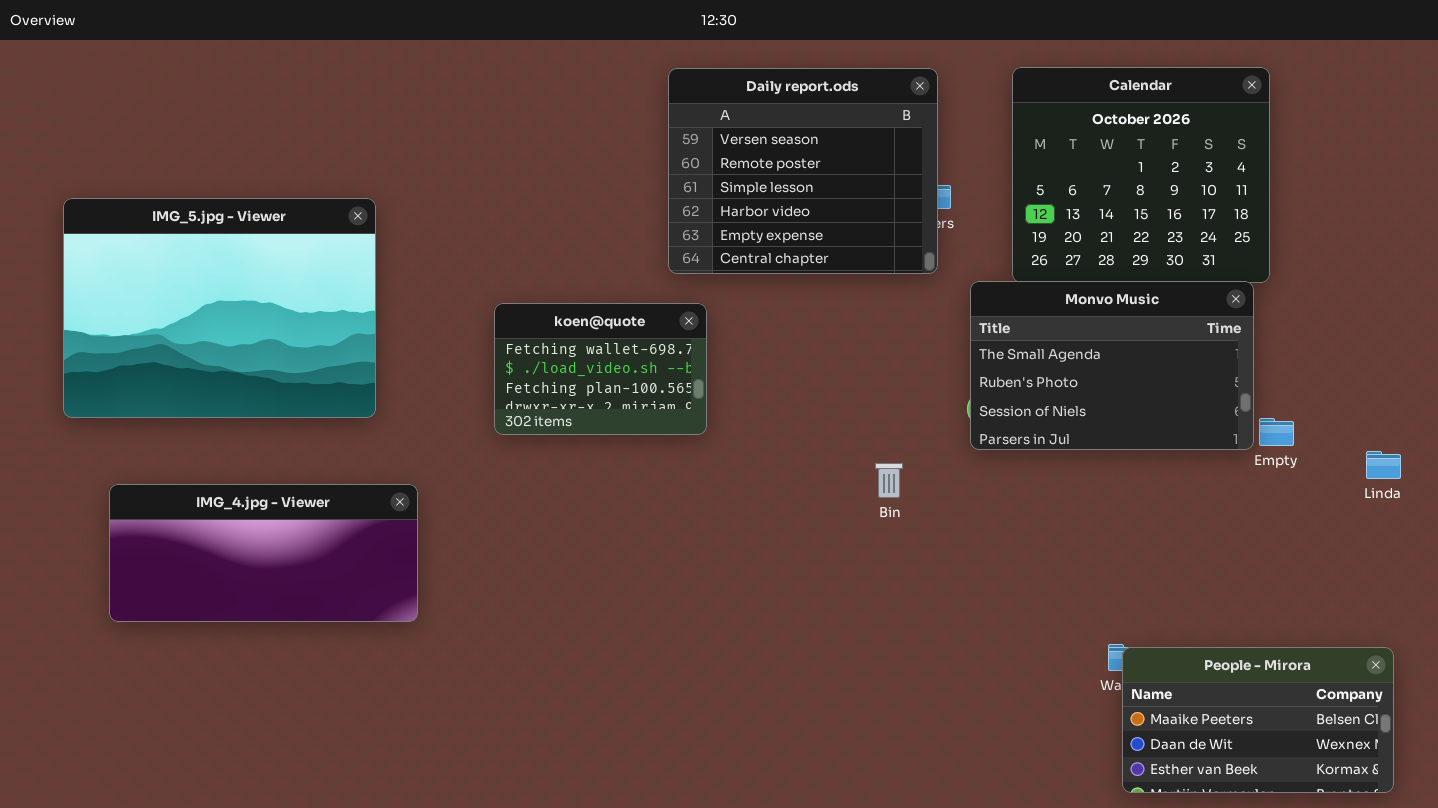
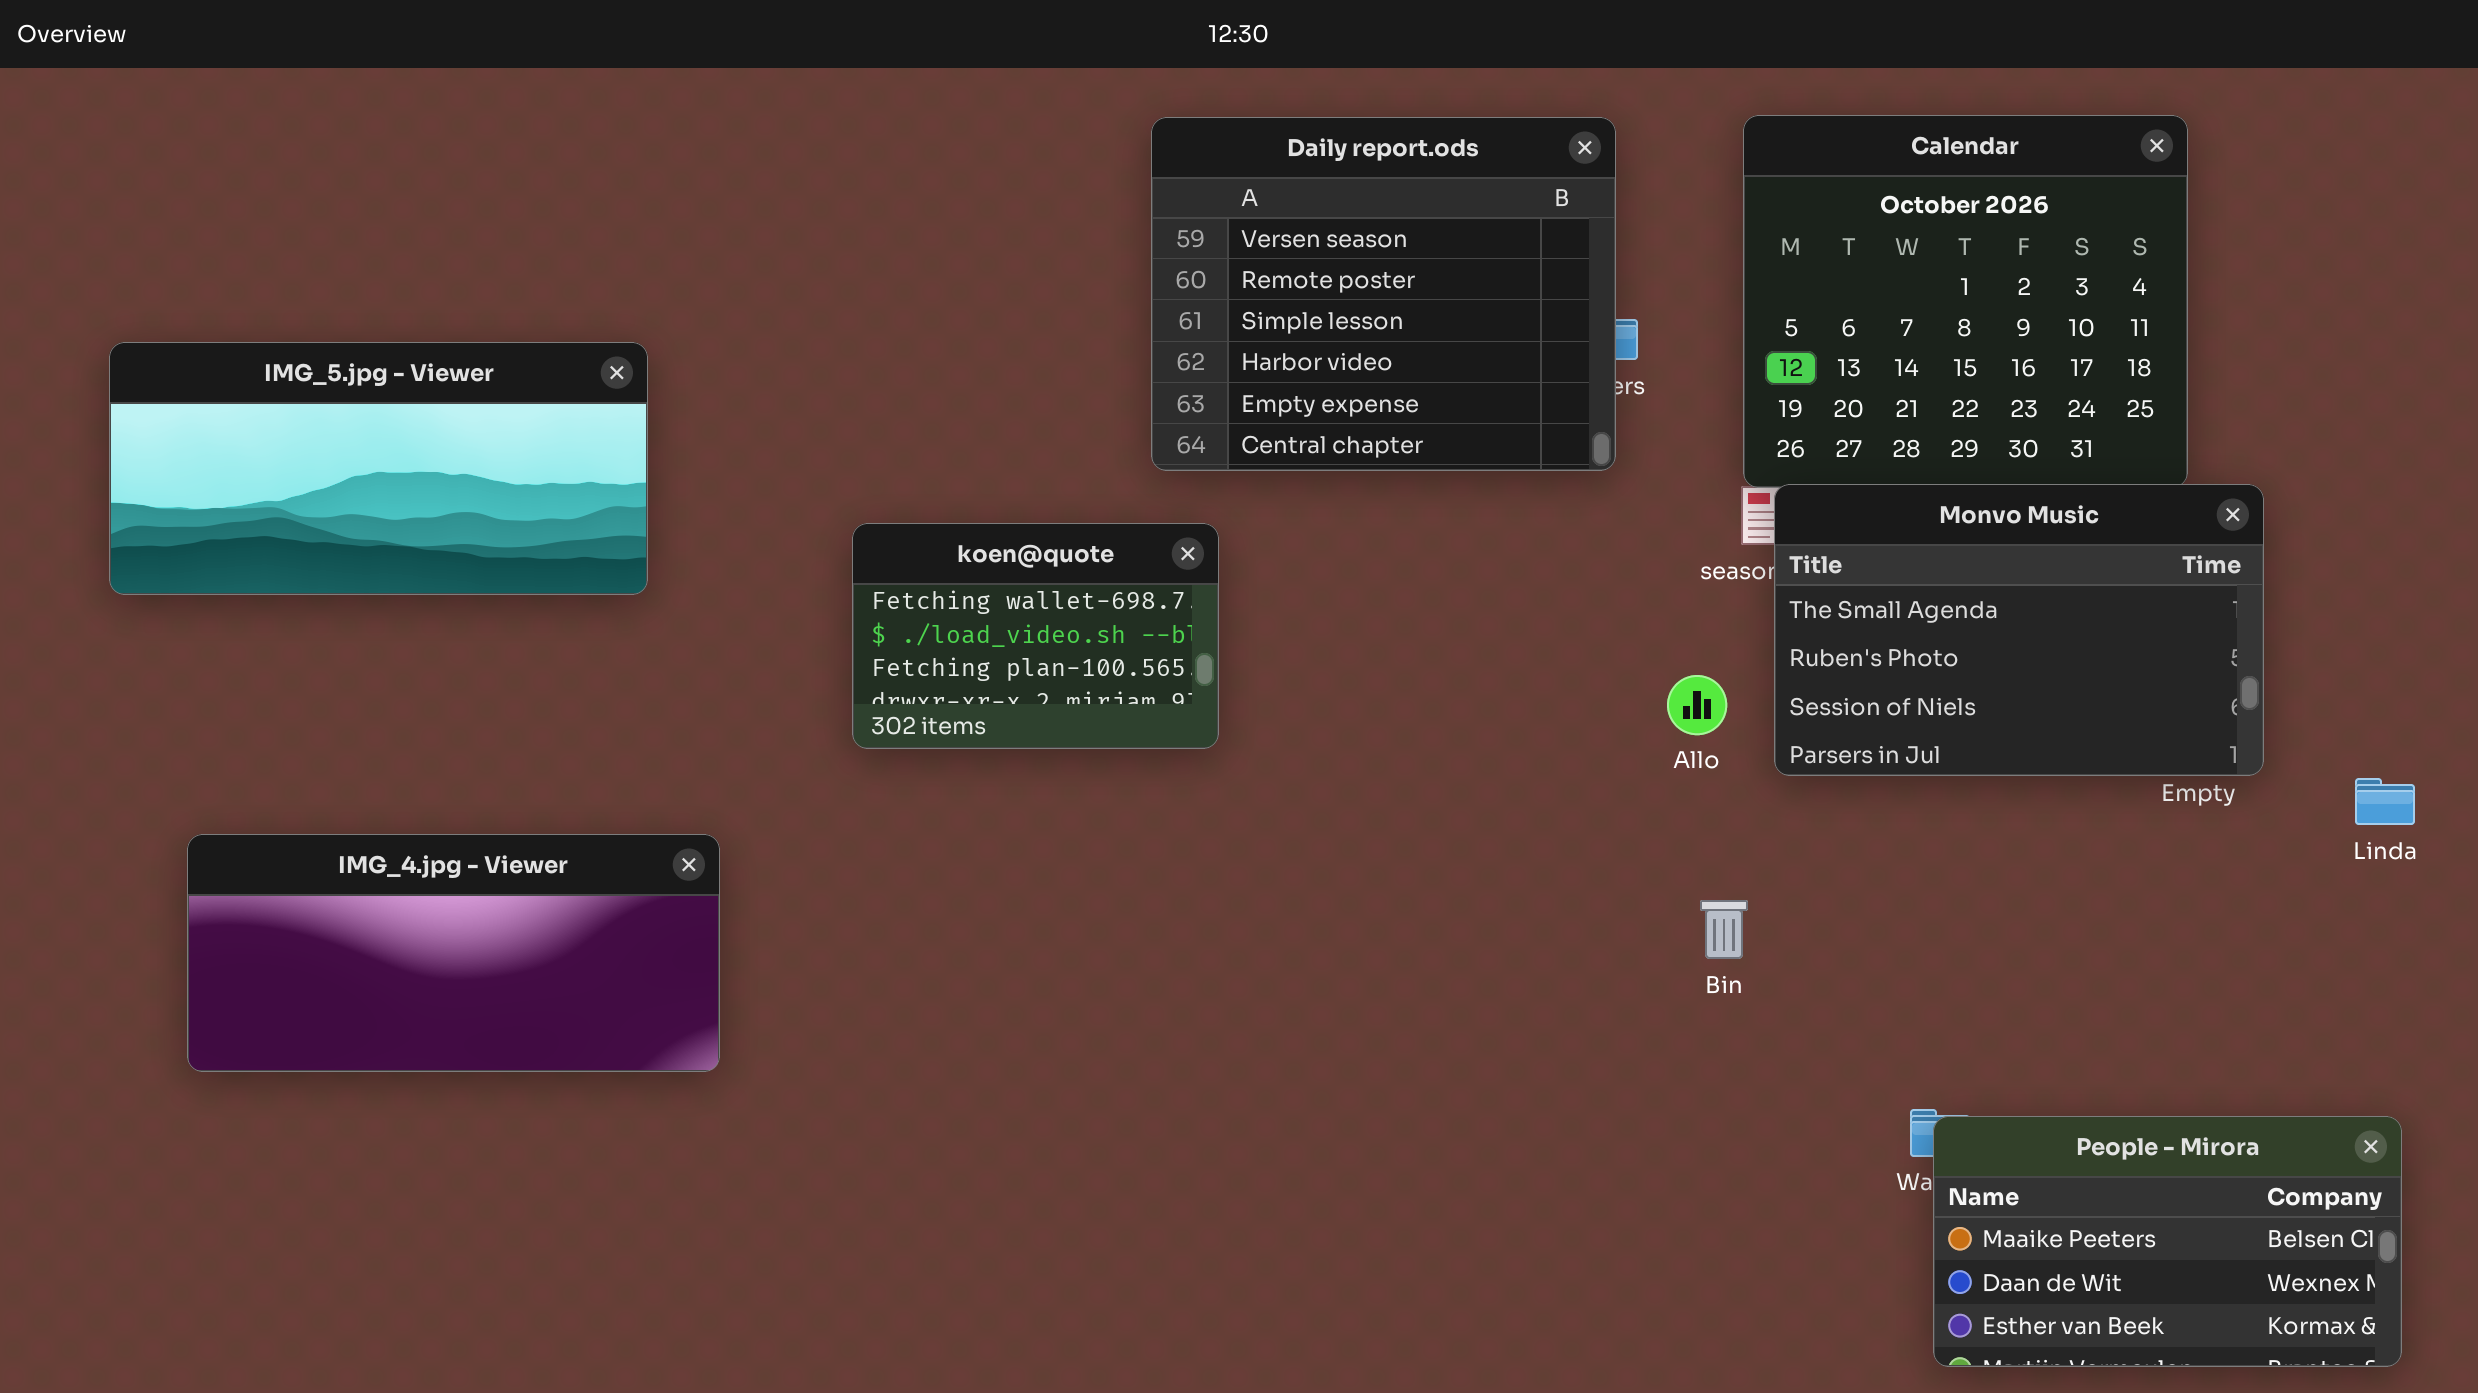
IMG_5.jpg - Viewer: [63,198,376,418] -> [109,342,648,595], resized
Monvo Music: [970,281,1254,450] -> [1774,484,2264,776], moved
Bin: [875,463,903,498] -> [1700,900,1748,959], moved

